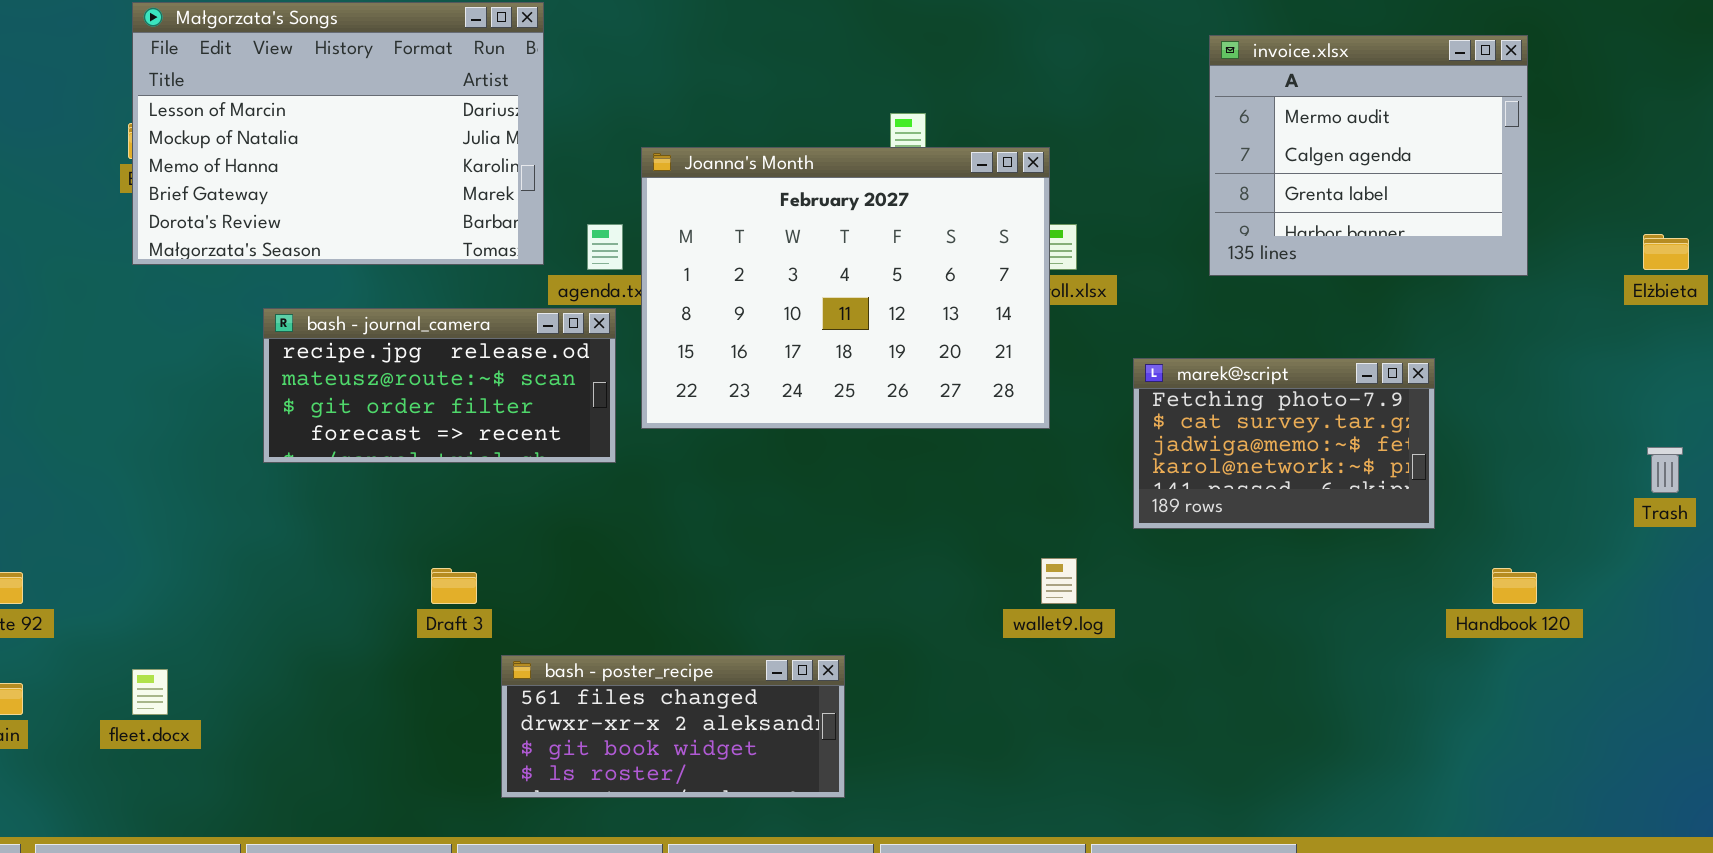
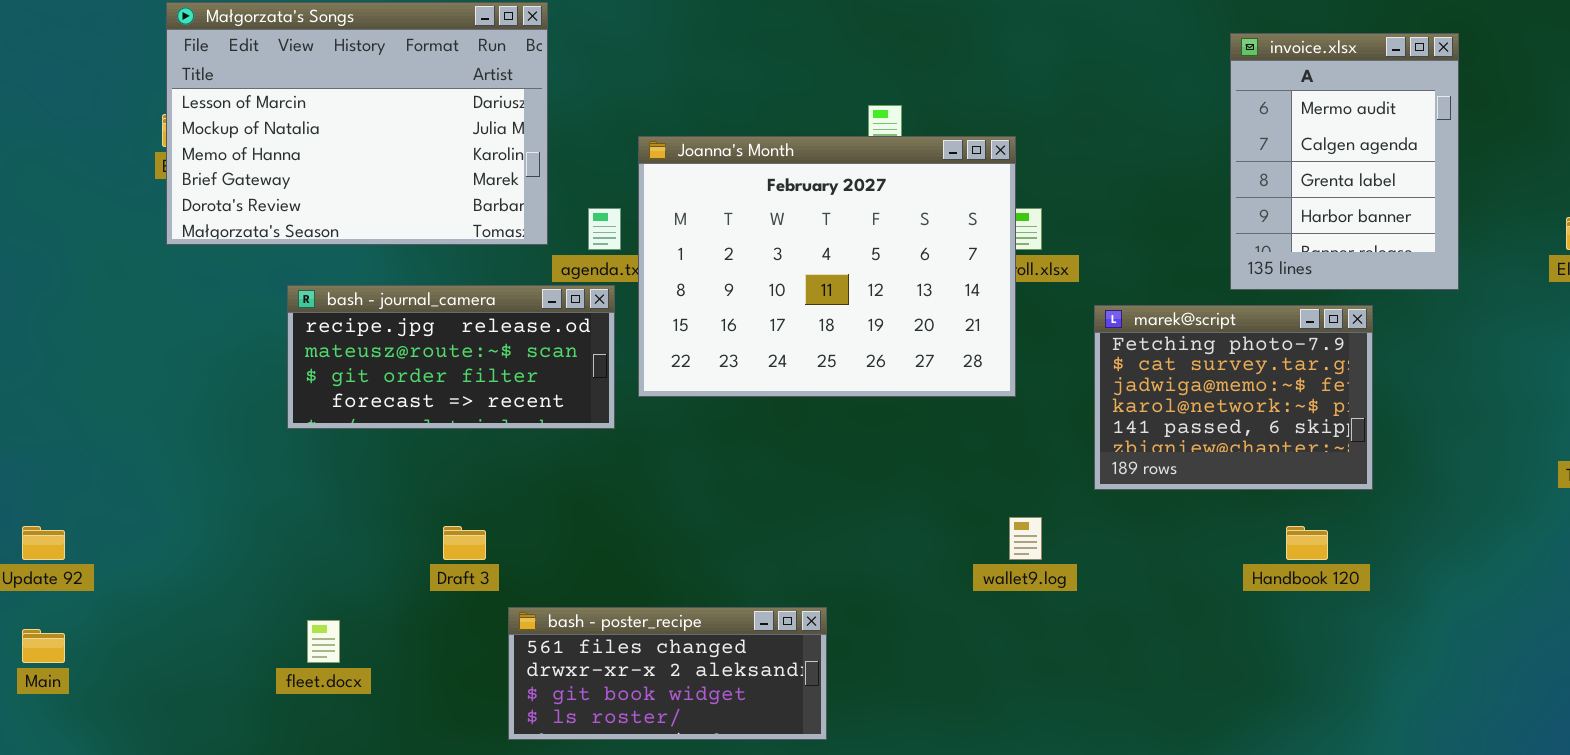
invoice.xlsx: [1209,35,1528,276] -> [1230,33,1459,290], resized
marek@script: [1133,358,1435,529] -> [1094,305,1373,490], resized
Handbook 120: [1492,568,1537,604] -> [1286,526,1328,560], moved
fleet.docx: [132,669,168,715] -> [307,620,340,663], moved

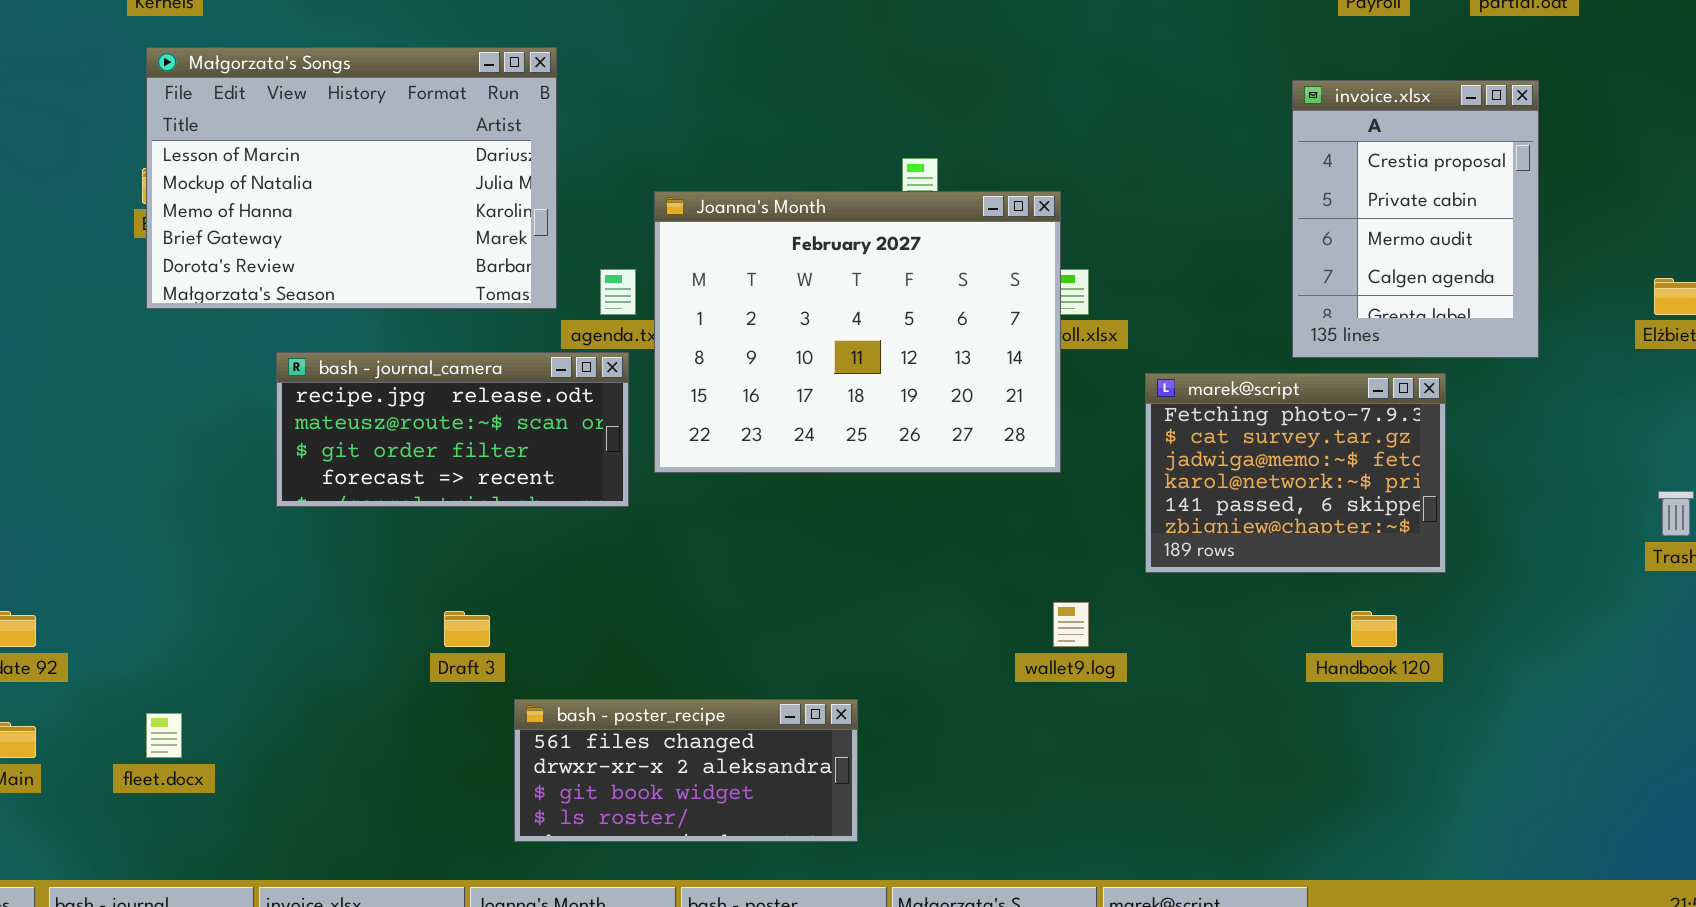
invoice.xlsx: [1230,33,1459,290] -> [1292,80,1539,358], scrolled up 2 rows
fleet.docx: [307,620,340,663] -> [146,713,182,758], moved

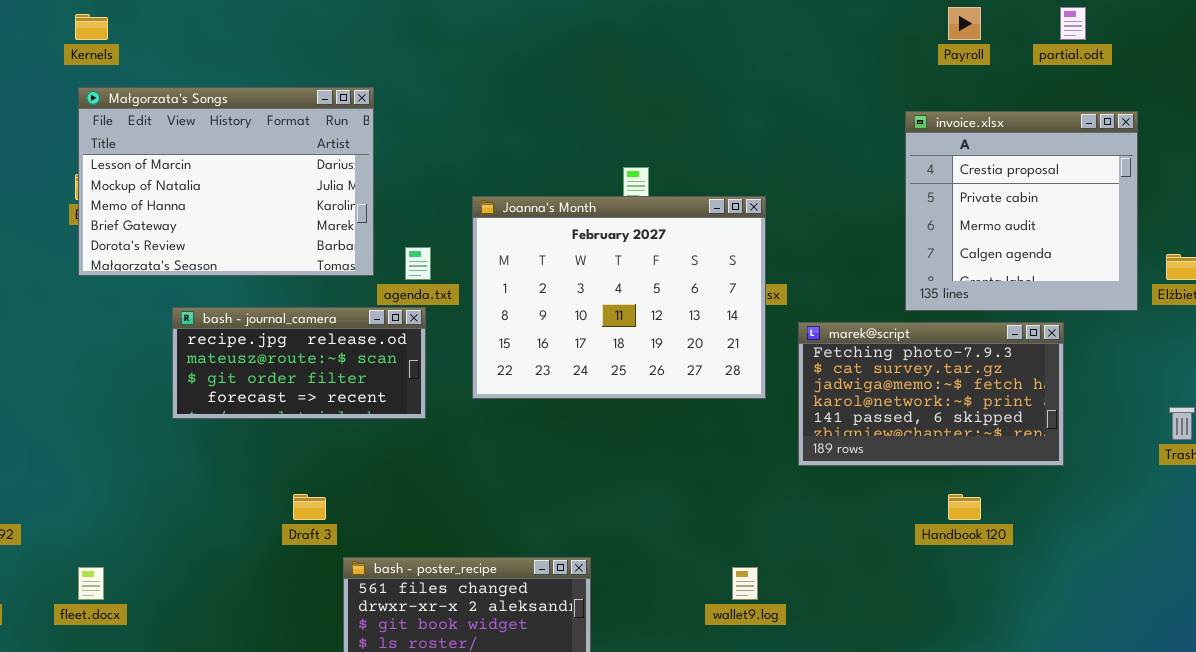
invoice.xlsx: [1292,80,1539,358] -> [905,111,1138,311], resized
Joanna's Month: [654,191,1061,473] -> [472,196,766,399], moved
marek@script: [1145,373,1446,573] -> [798,322,1064,466], resized
wallet9.log: [1053,602,1089,647] -> [732,567,758,600], moved

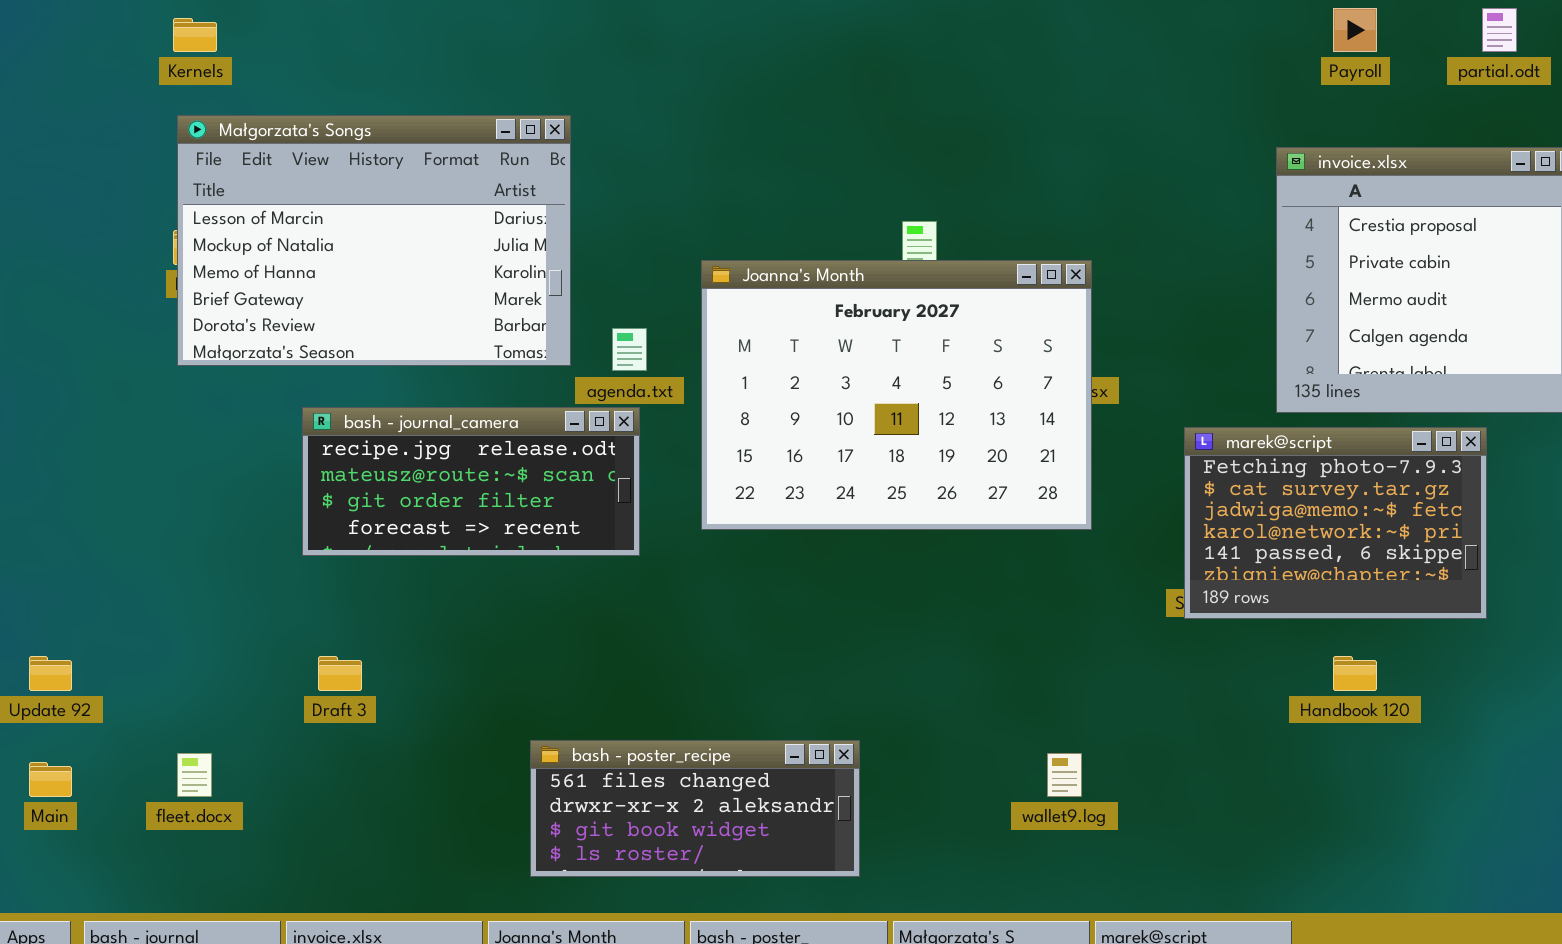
marek@script: [798,322,1064,466] -> [1184,427,1487,619], resized
Draft 3: [293,494,326,520] -> [318,656,362,691], moved

